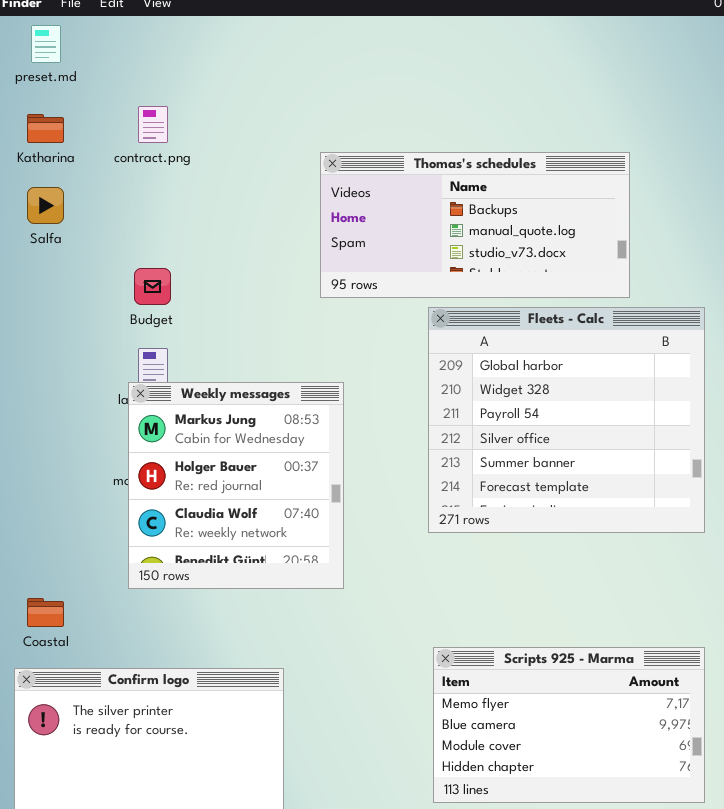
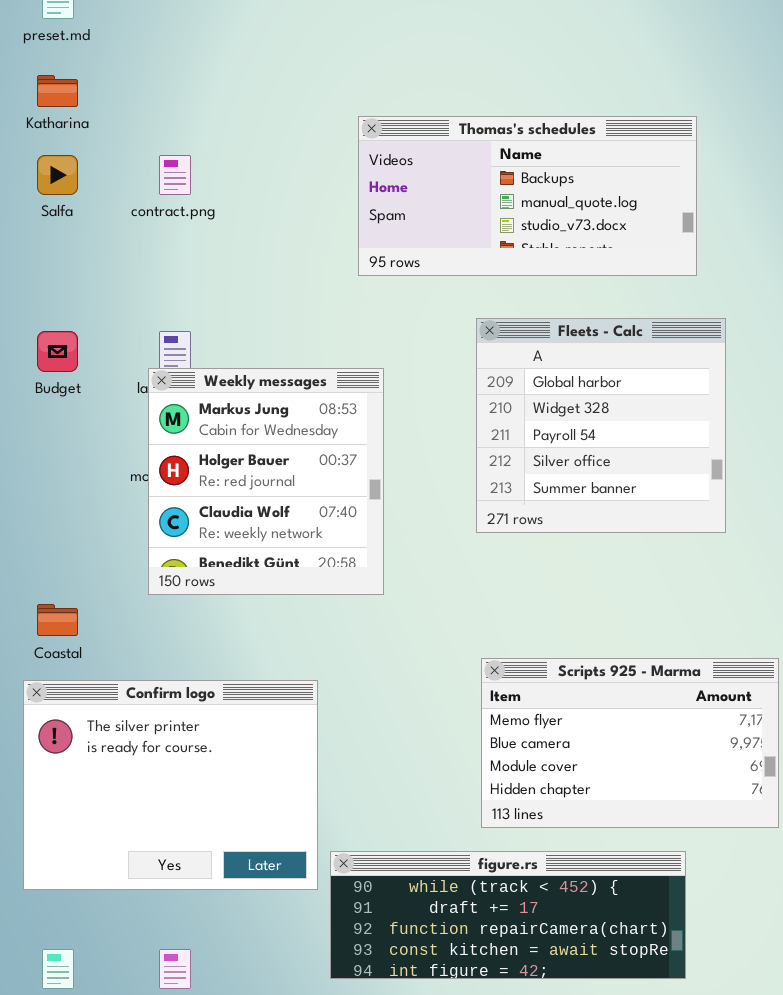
contract.png: [138,106,168,143] -> [159,155,191,195], moved
Budget: [134,268,171,305] -> [37,331,78,372], moved
Fleets - Calc: [428,307,705,533] -> [476,318,726,533], resized

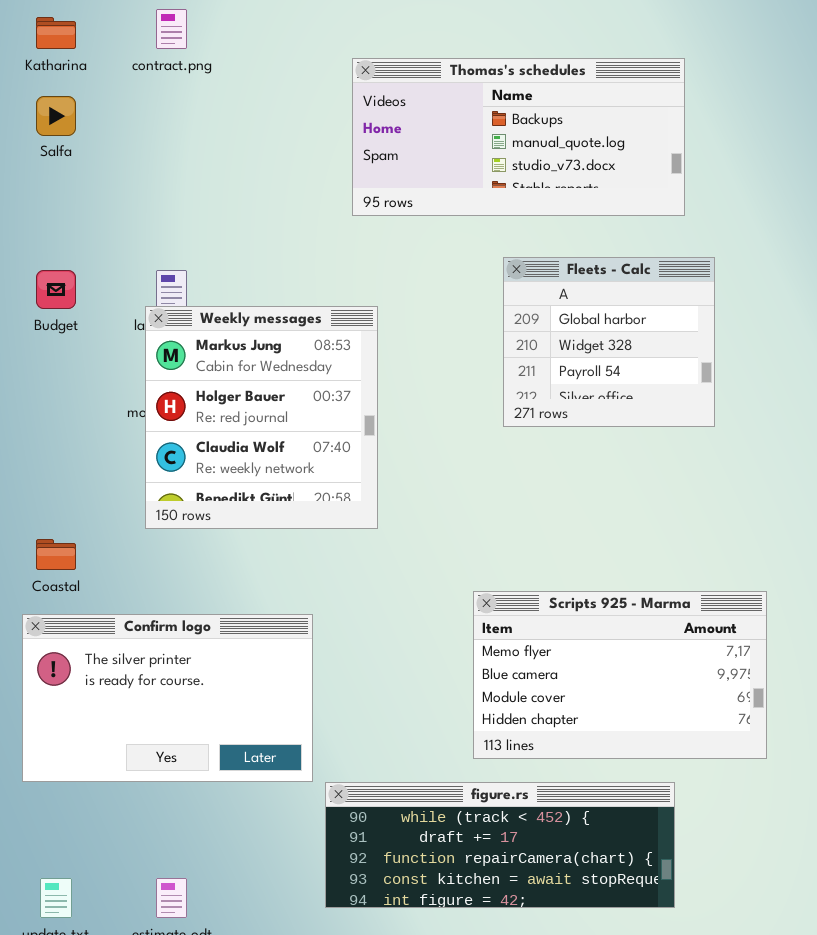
contract.png: [159,155,191,195] -> [156,9,187,49], moved
Fleets - Calc: [476,318,726,533] -> [503,257,715,427], resized
Confirm logo: [23,680,318,890] -> [22,614,313,782], resized

